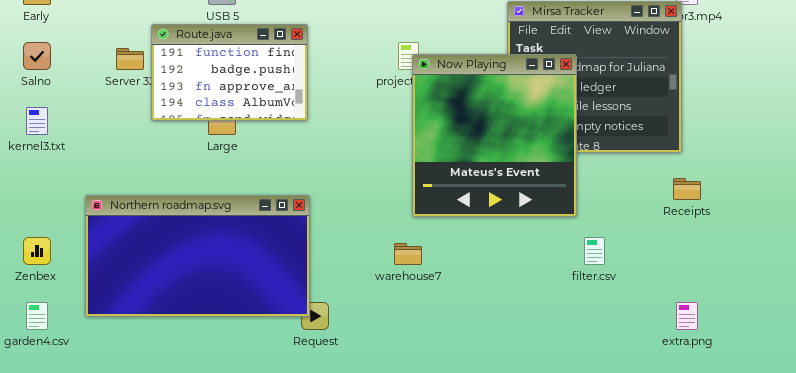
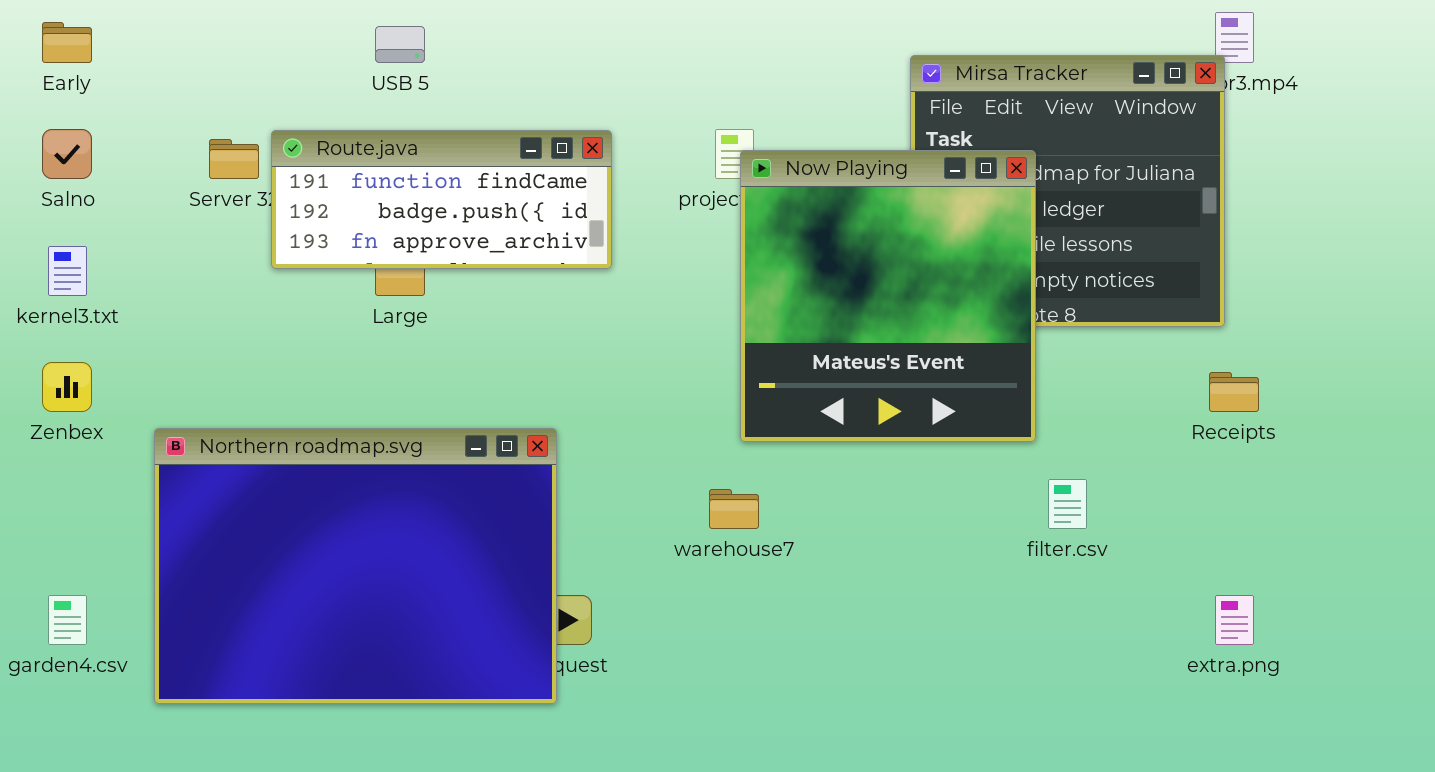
Route.java: [151,24,308,121] -> [271,130,612,269], resized
Northern roadmap.svg: [85,195,310,317] -> [154,428,557,704], moved, resized
Zenbex: [23,237,51,265] -> [42,362,92,412], moved

